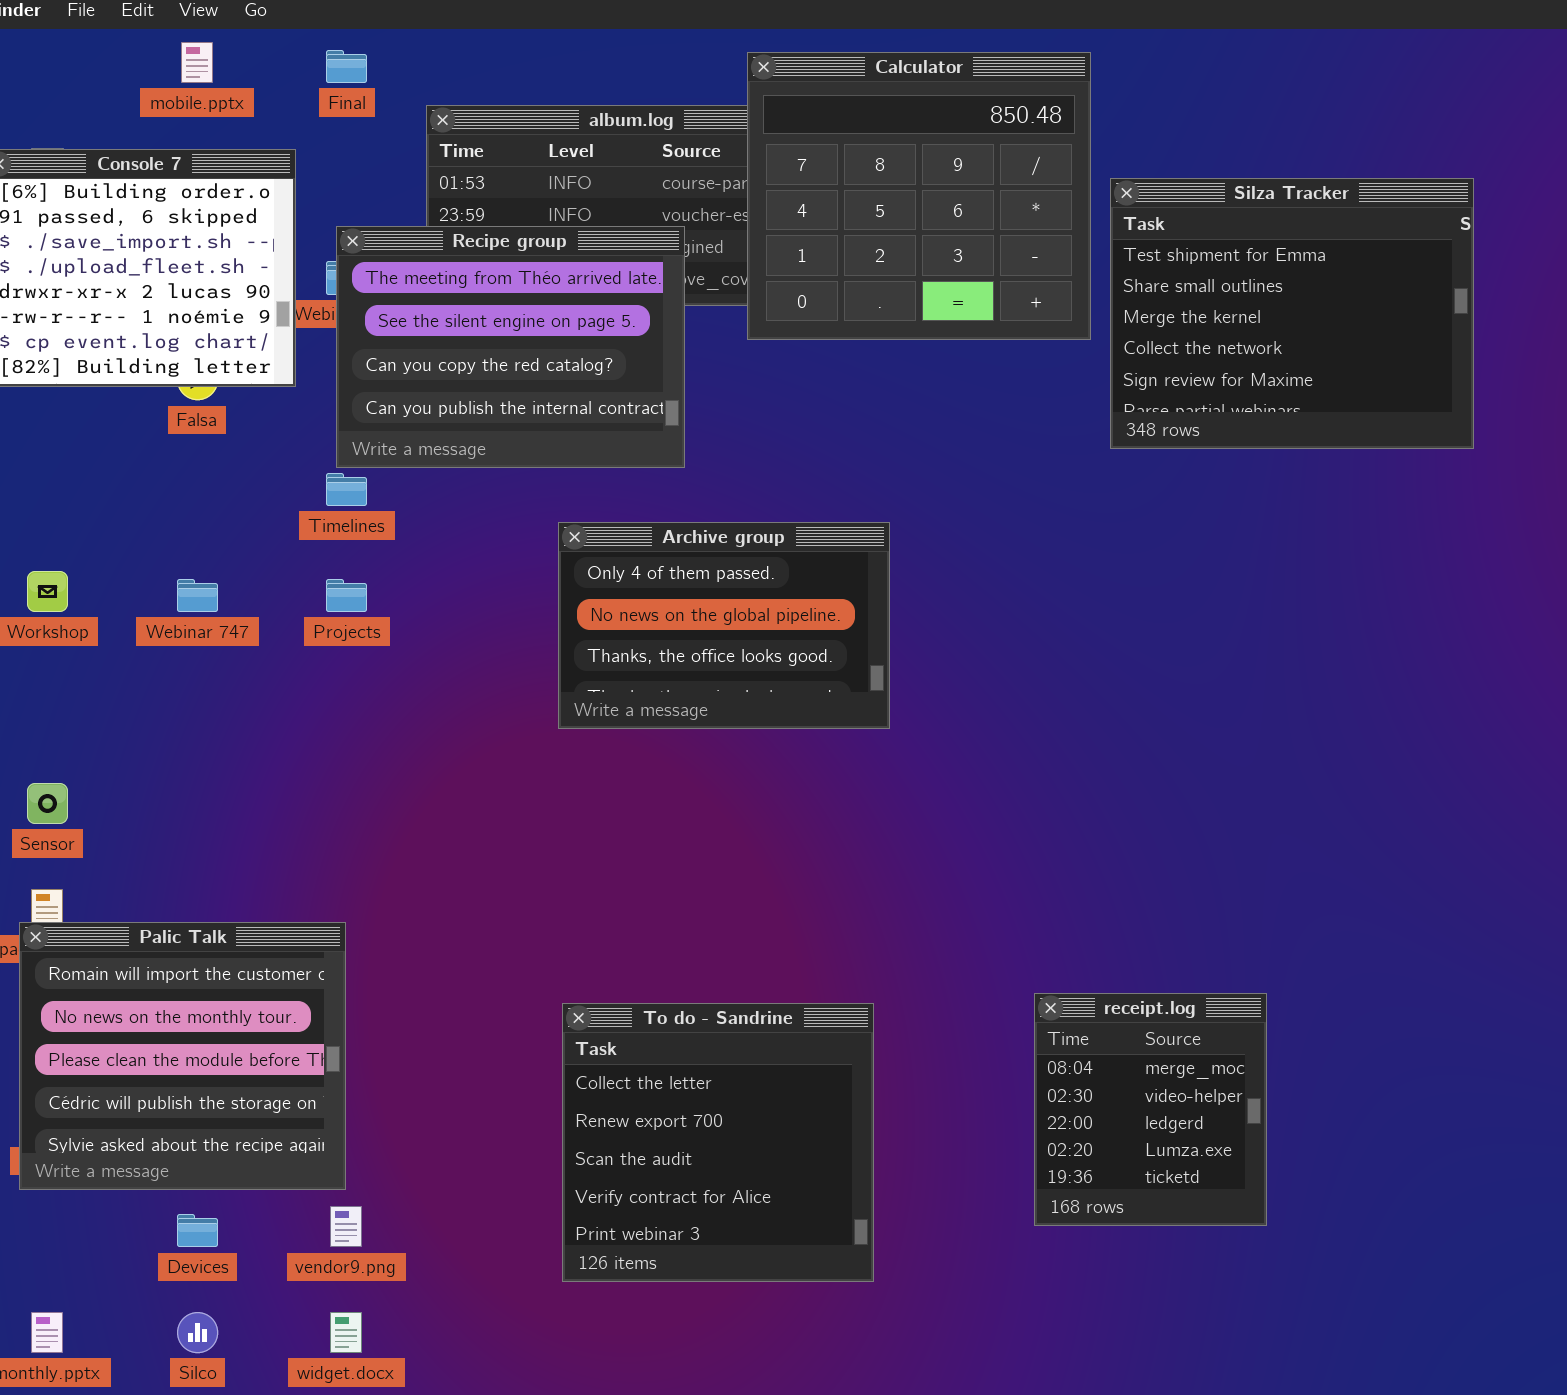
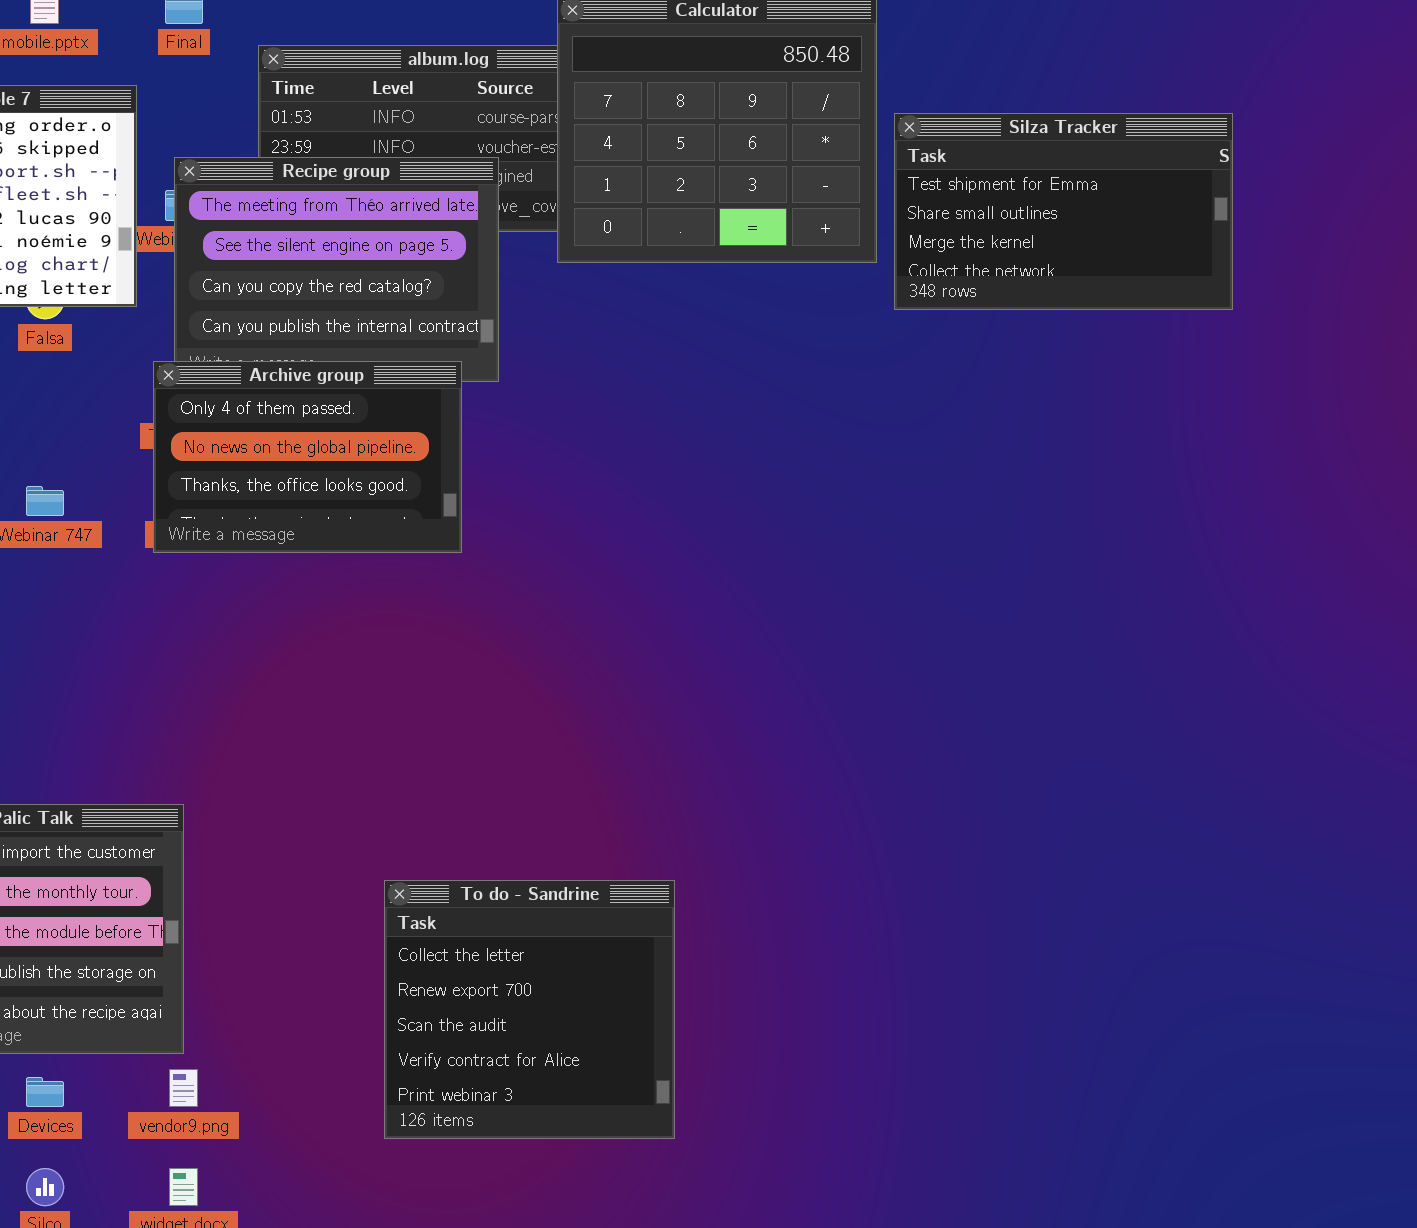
Silza Tracker: [1110,178,1474,449] -> [894,113,1233,310], resized
Archive group: [558,522,890,729] -> [153,361,462,553], moved
receipt.log: [1034,993,1267,1226] -> none, closed

